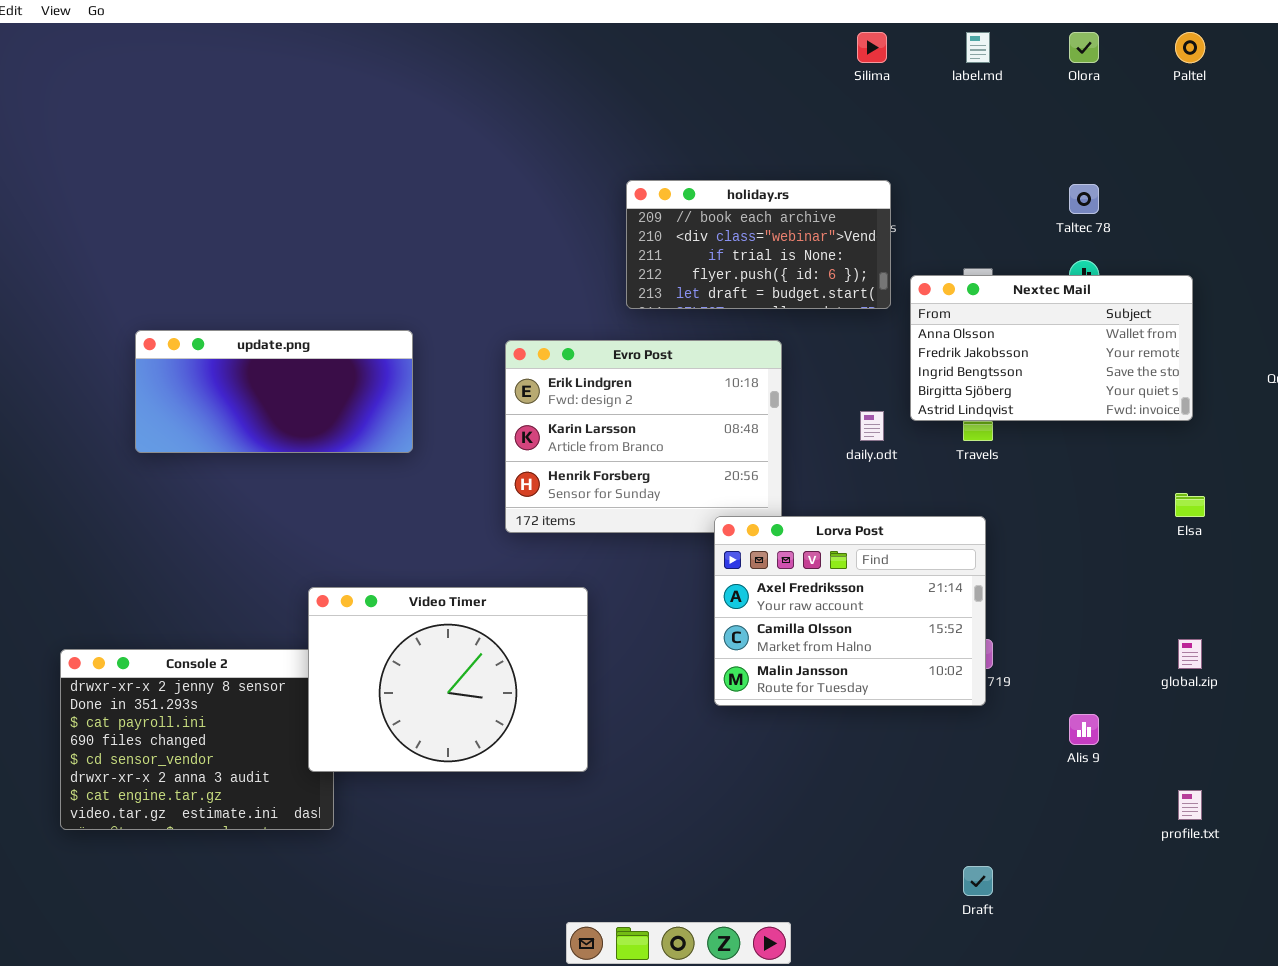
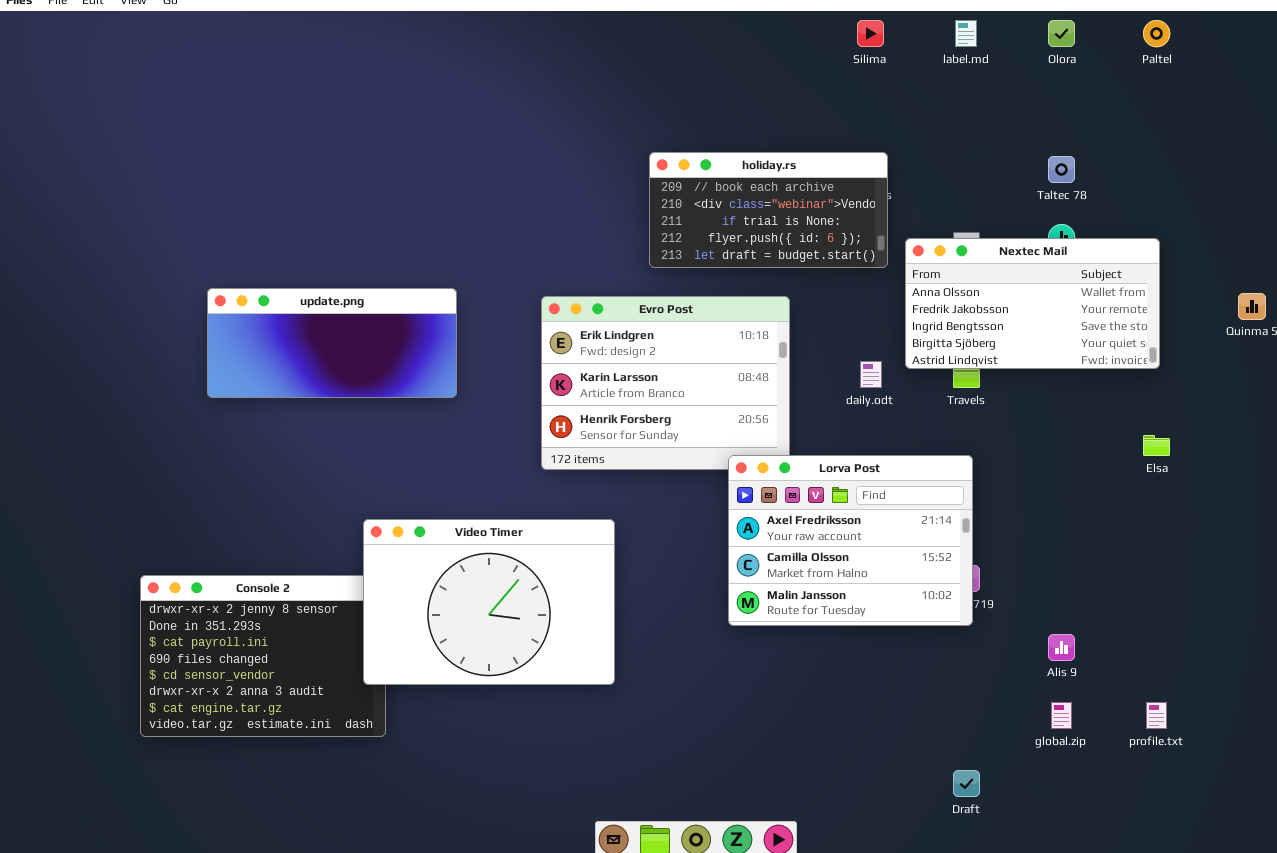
global.zip: [1178,639,1202,669] -> [1051,702,1072,729], moved

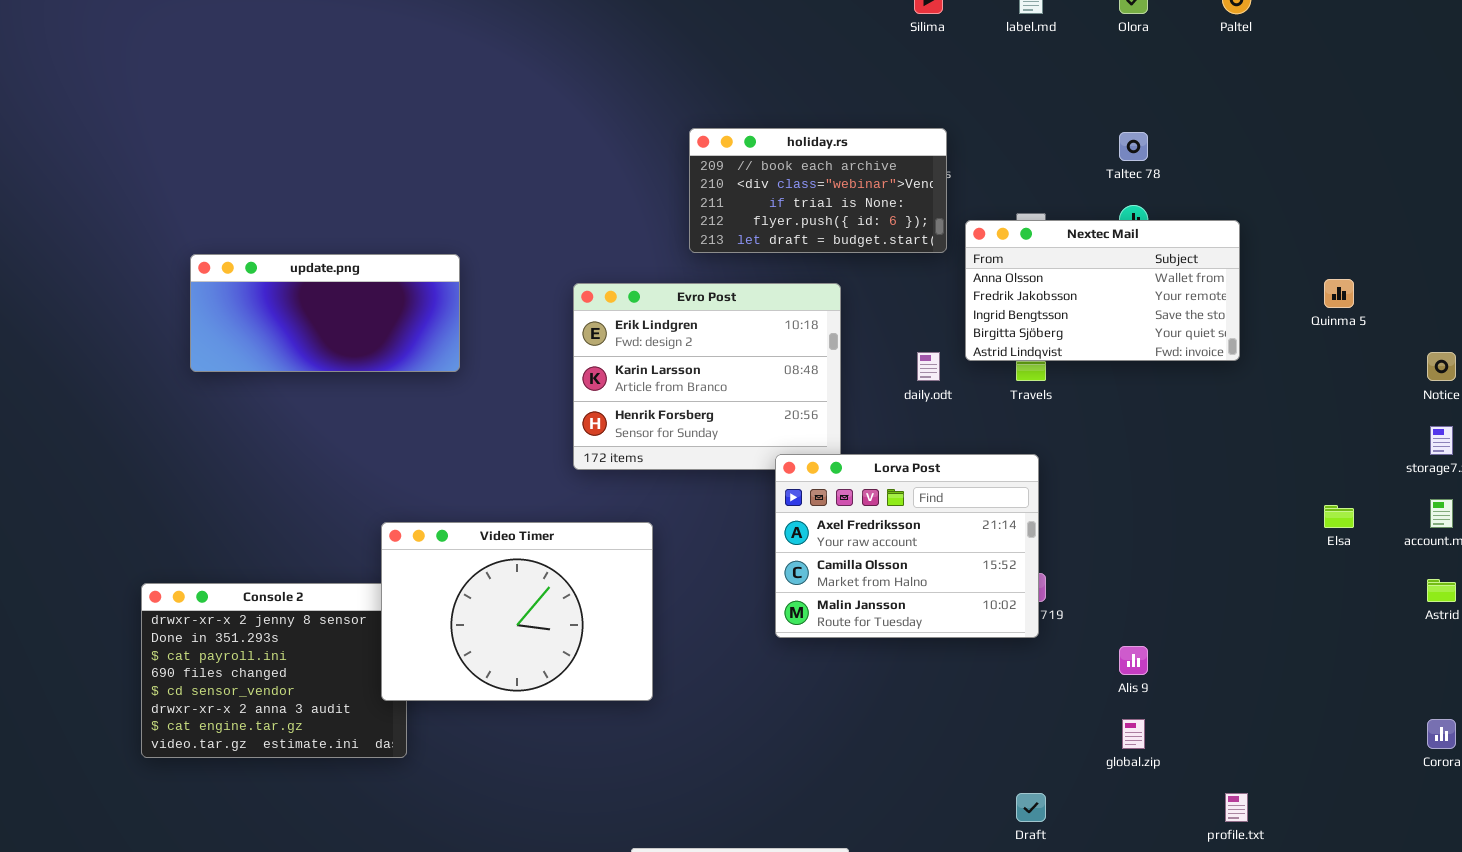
update.png: [207,288,457,398] -> [190,254,460,372], moved
Elsa: [1143,435,1170,456] -> [1324,505,1354,528], moved
profile.txt: [1146,702,1167,729] -> [1225,793,1248,822], moved

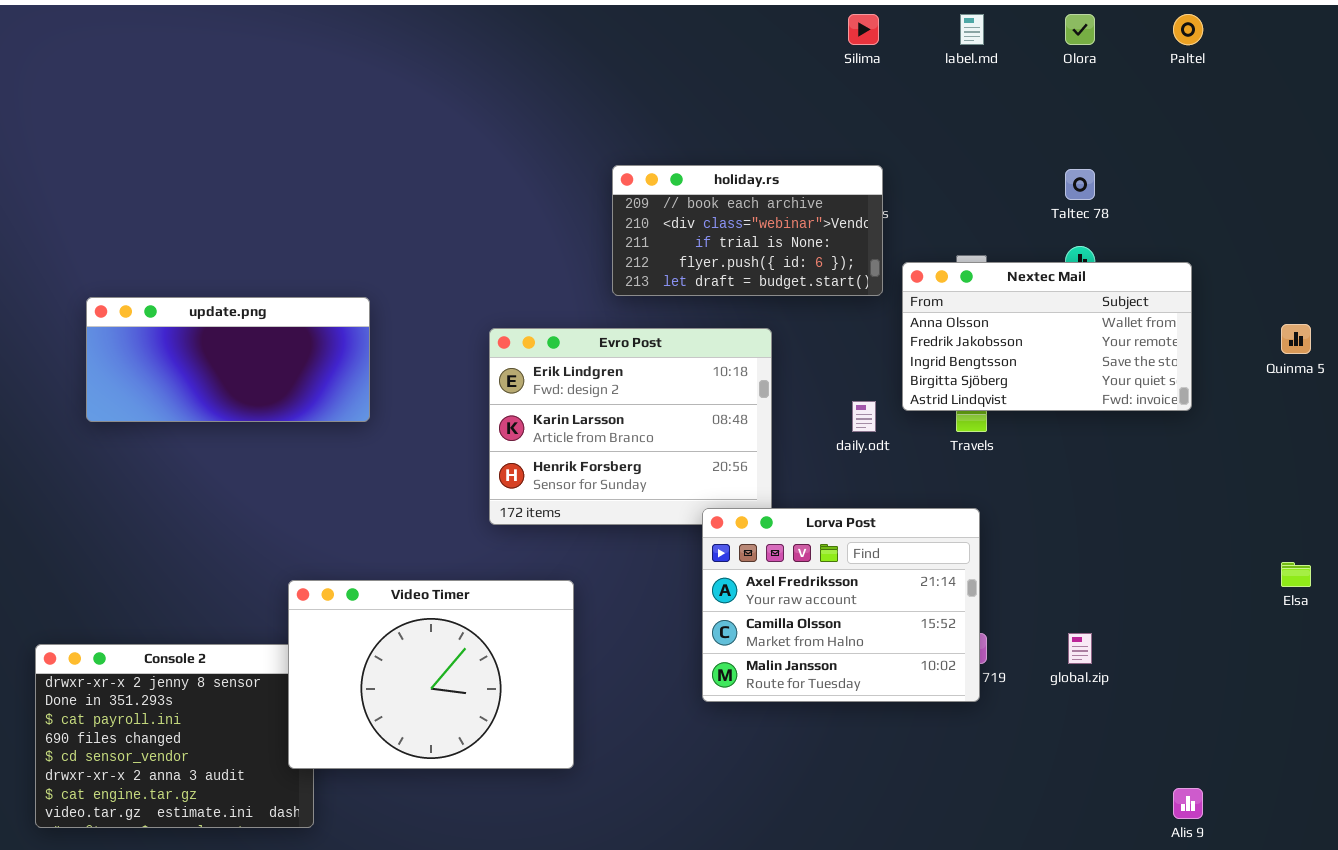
Alis 9: [1119,646,1148,675] -> [1173,788,1203,819], moved
global.zip: [1122,719,1145,749] -> [1068,633,1092,664], moved

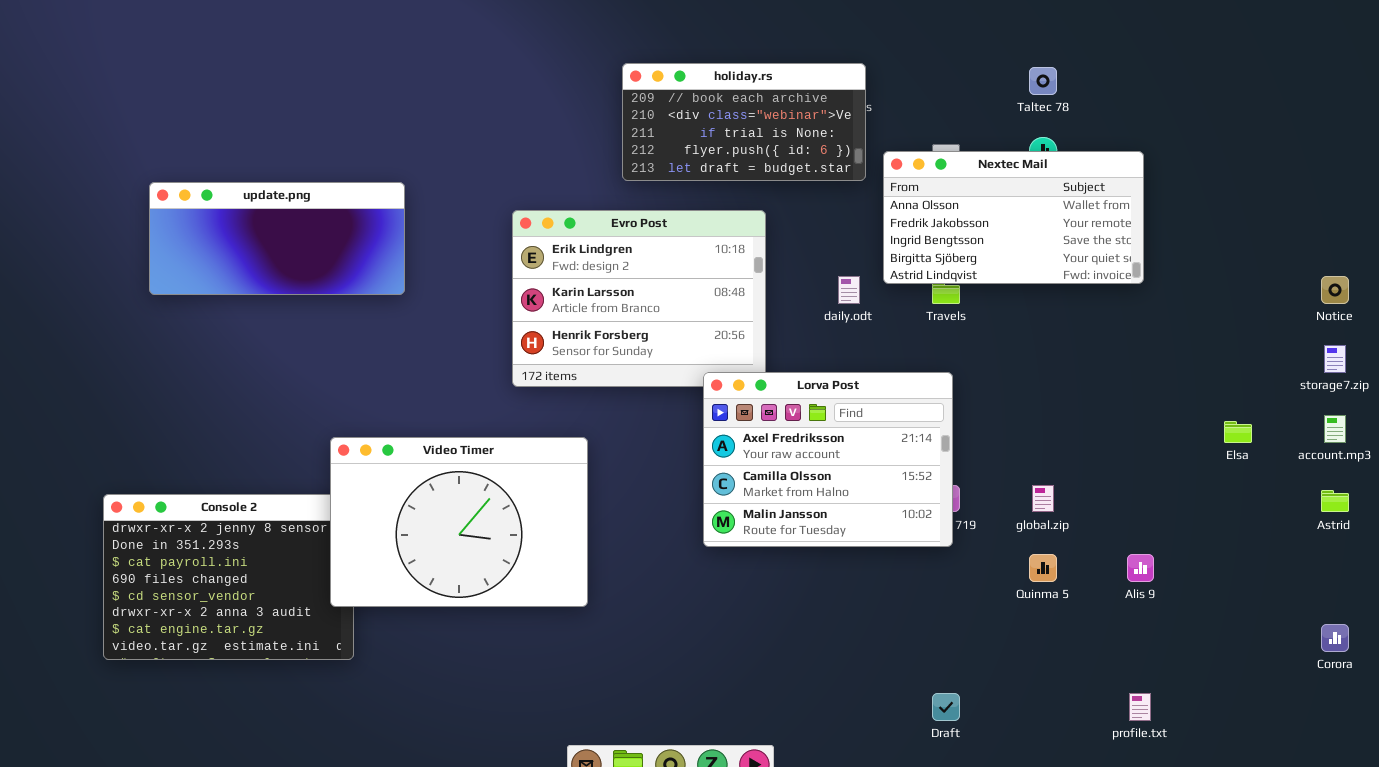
Quinma 5: [1281,324,1311,354] -> [1029,554,1057,582], moved
Alis 9: [1173,788,1203,819] -> [1127,554,1154,582], moved

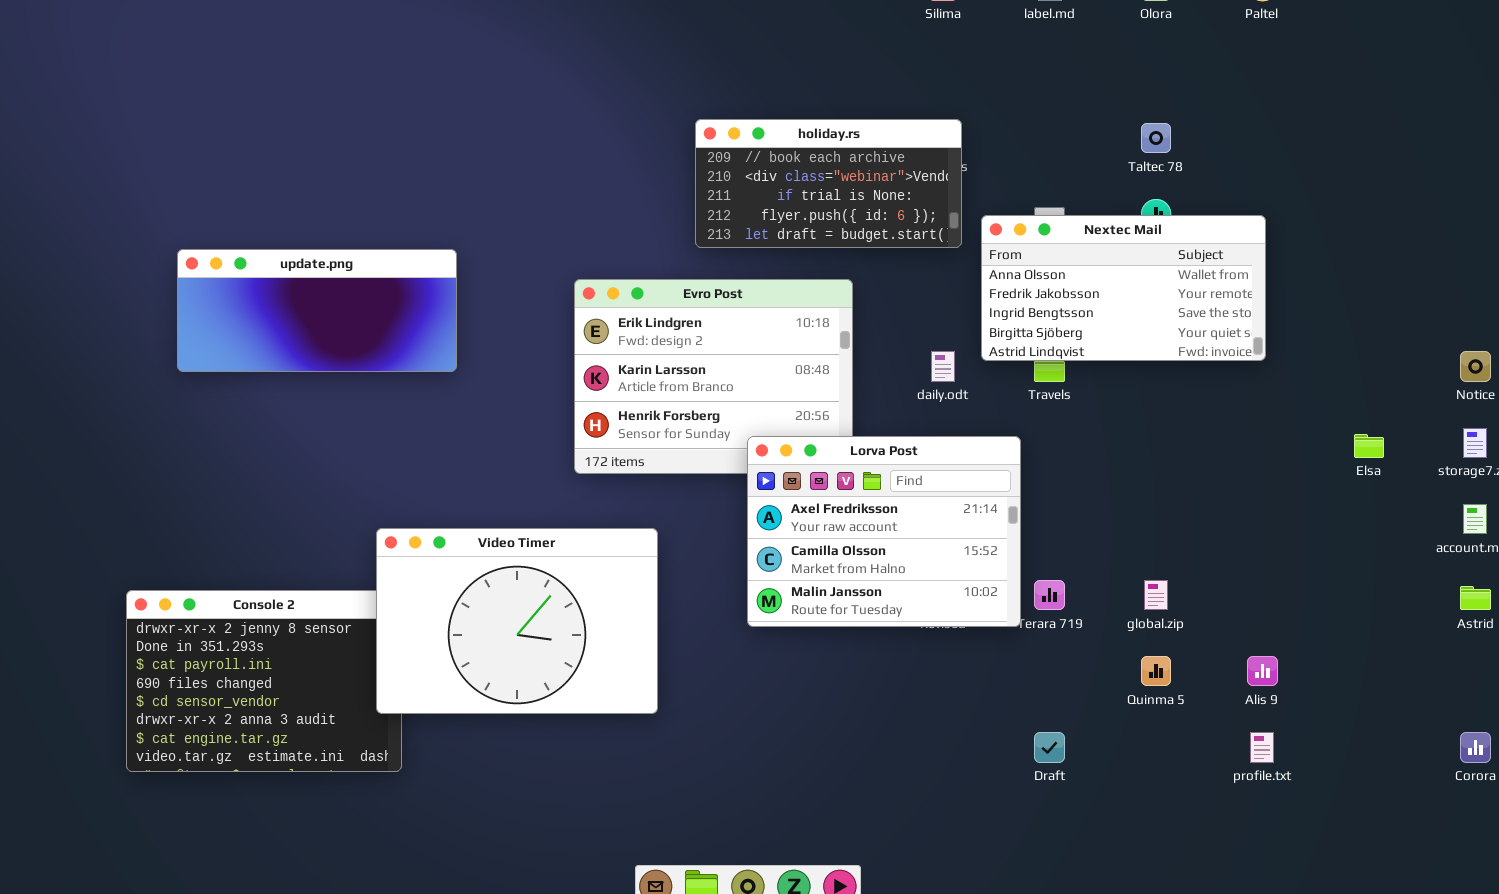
Lorva Post: [703,372,953,547] -> [747,436,1021,627], moved
Elsa: [1224,421,1252,443] -> [1354,434,1384,458], moved
Draft: [932,693,960,721] -> [1034,732,1065,763], moved
profile.txt: [1129,693,1151,721] -> [1250,732,1274,763], moved

